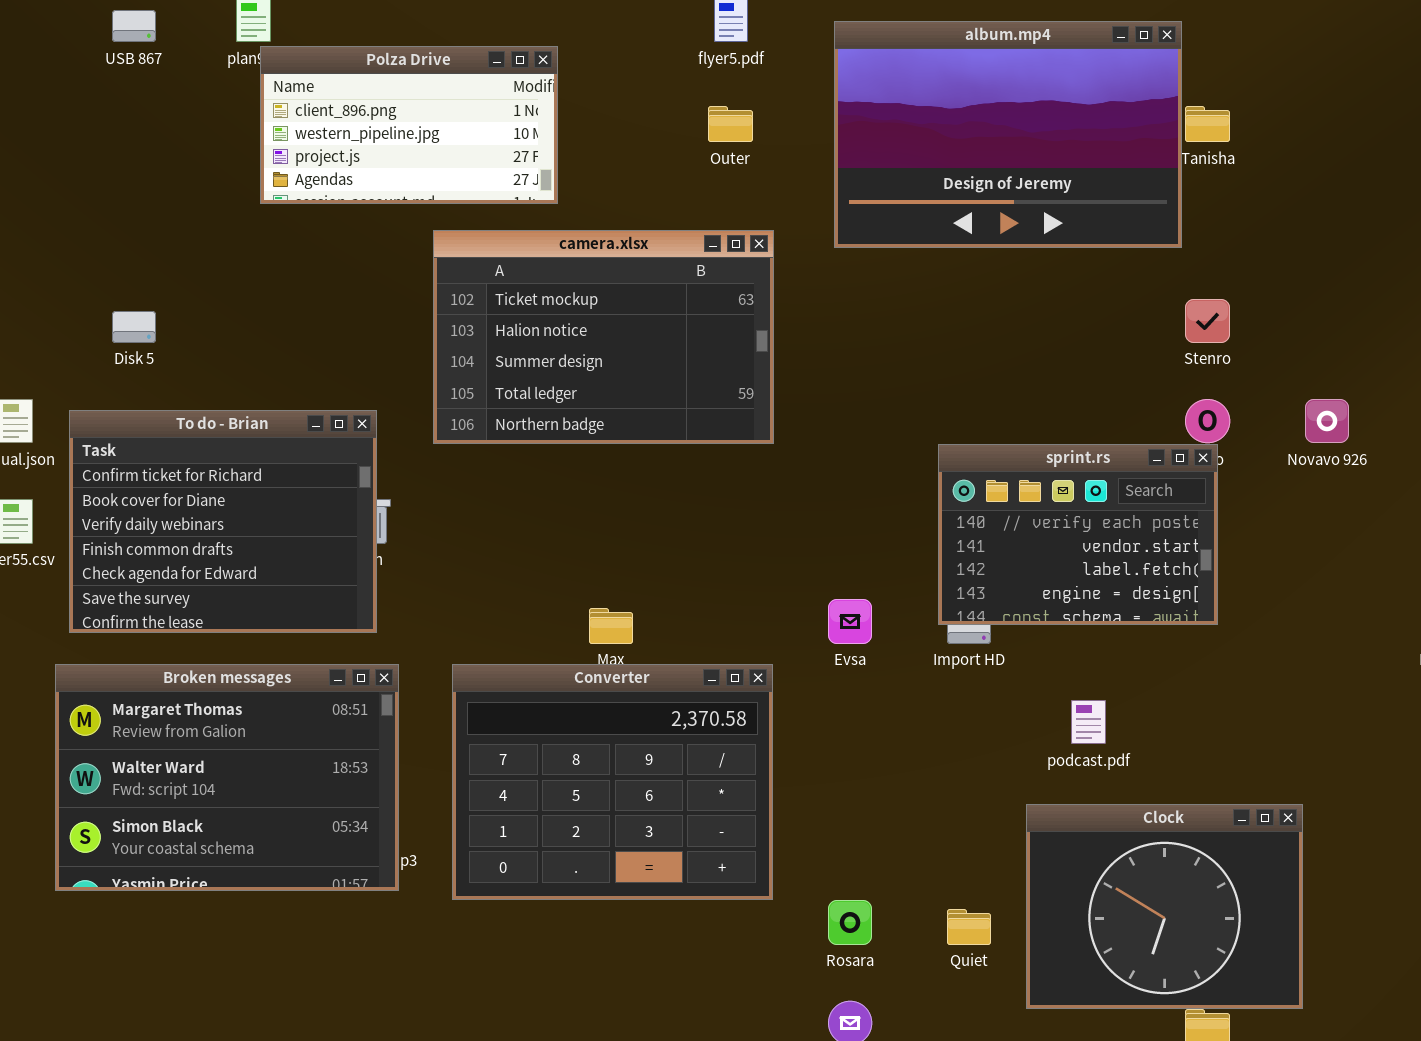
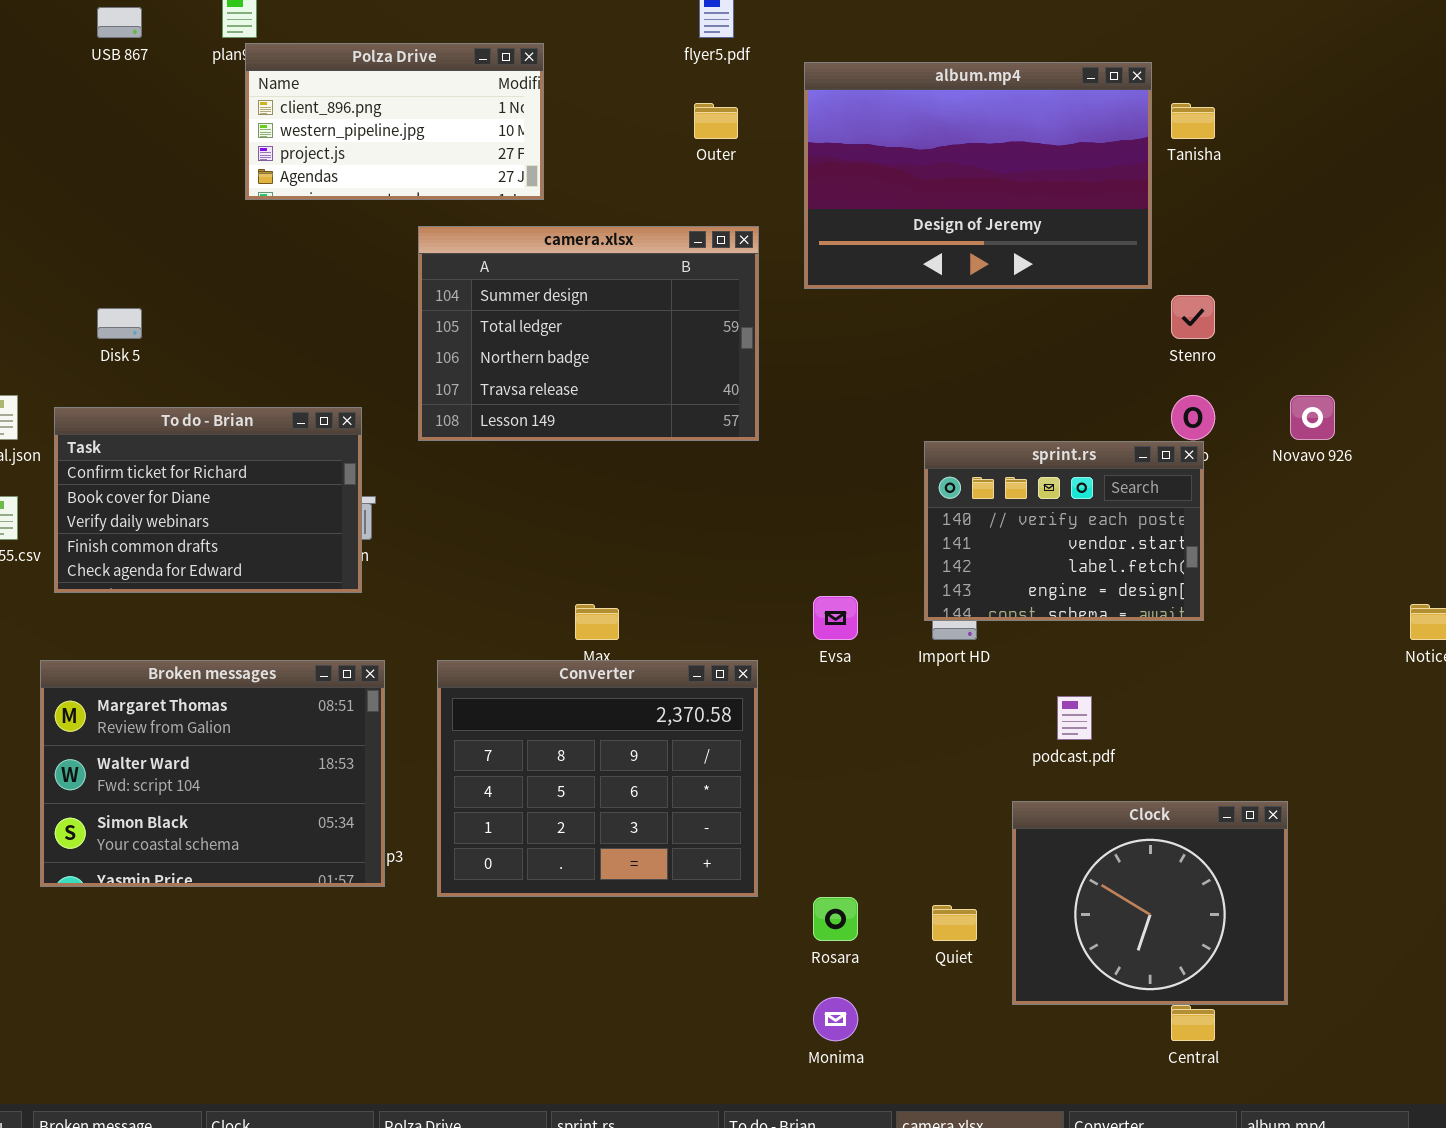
album.mp4: [834,21,1182,248] -> [804,62,1152,289], moved
camera.xlsx: [433,230,774,444] -> [418,226,759,441], scrolled down 2 rows
To do - Brian: [69,410,377,633] -> [54,407,362,593], resized

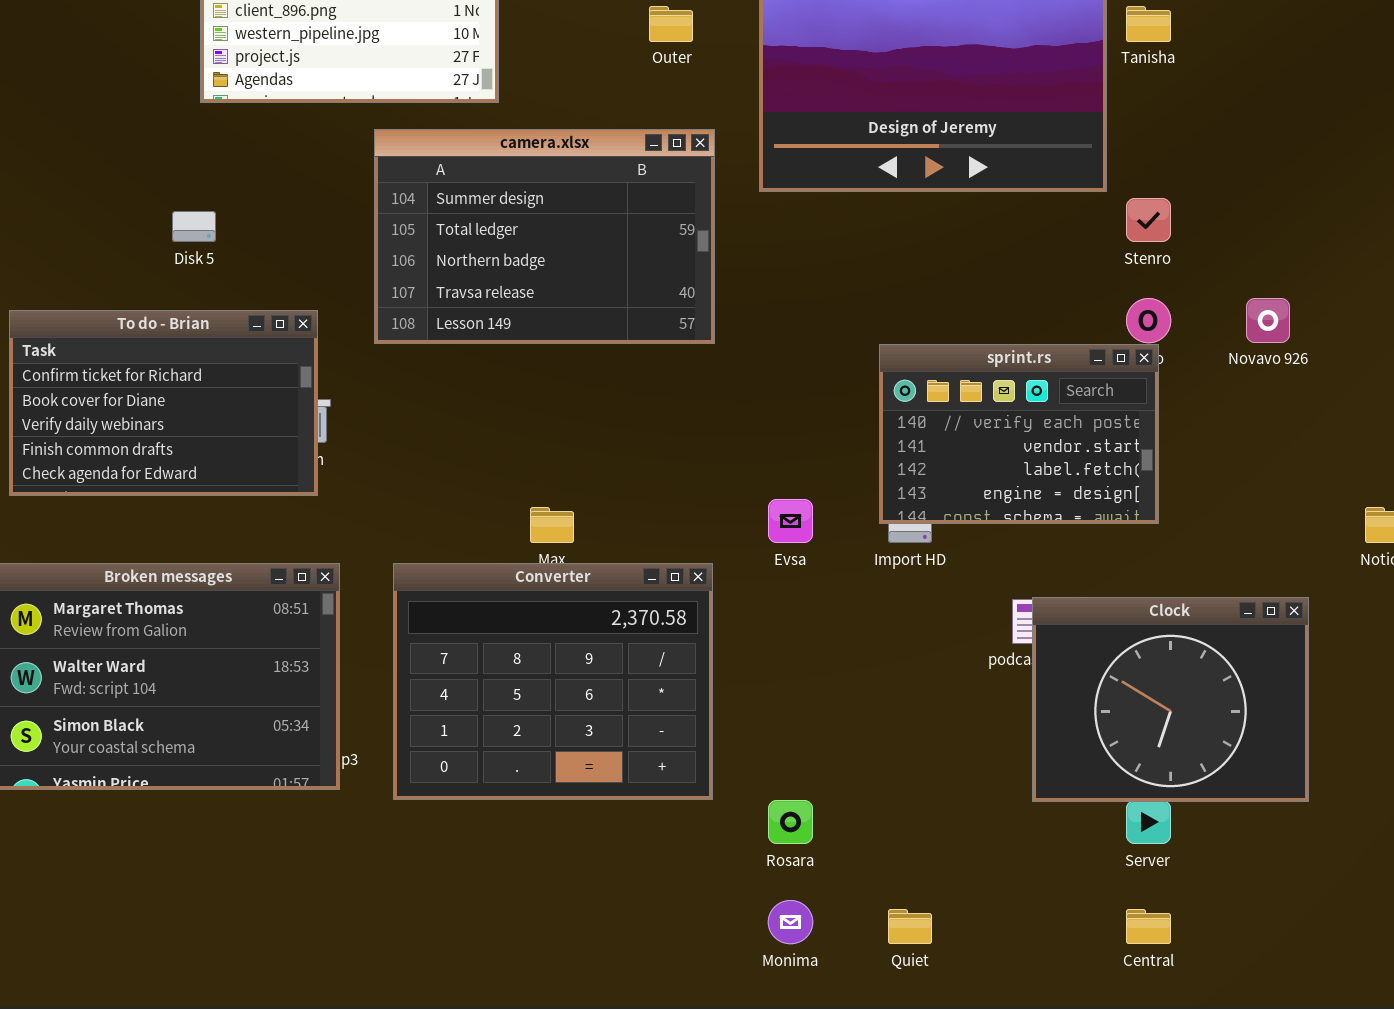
Disk 5: [97,308,142,339] -> [172,211,216,242], moved
Clock: [1012,801,1288,1005] -> [1032,597,1309,802], moved
Quiet: [932,905,977,941] -> [888,909,932,944], moved

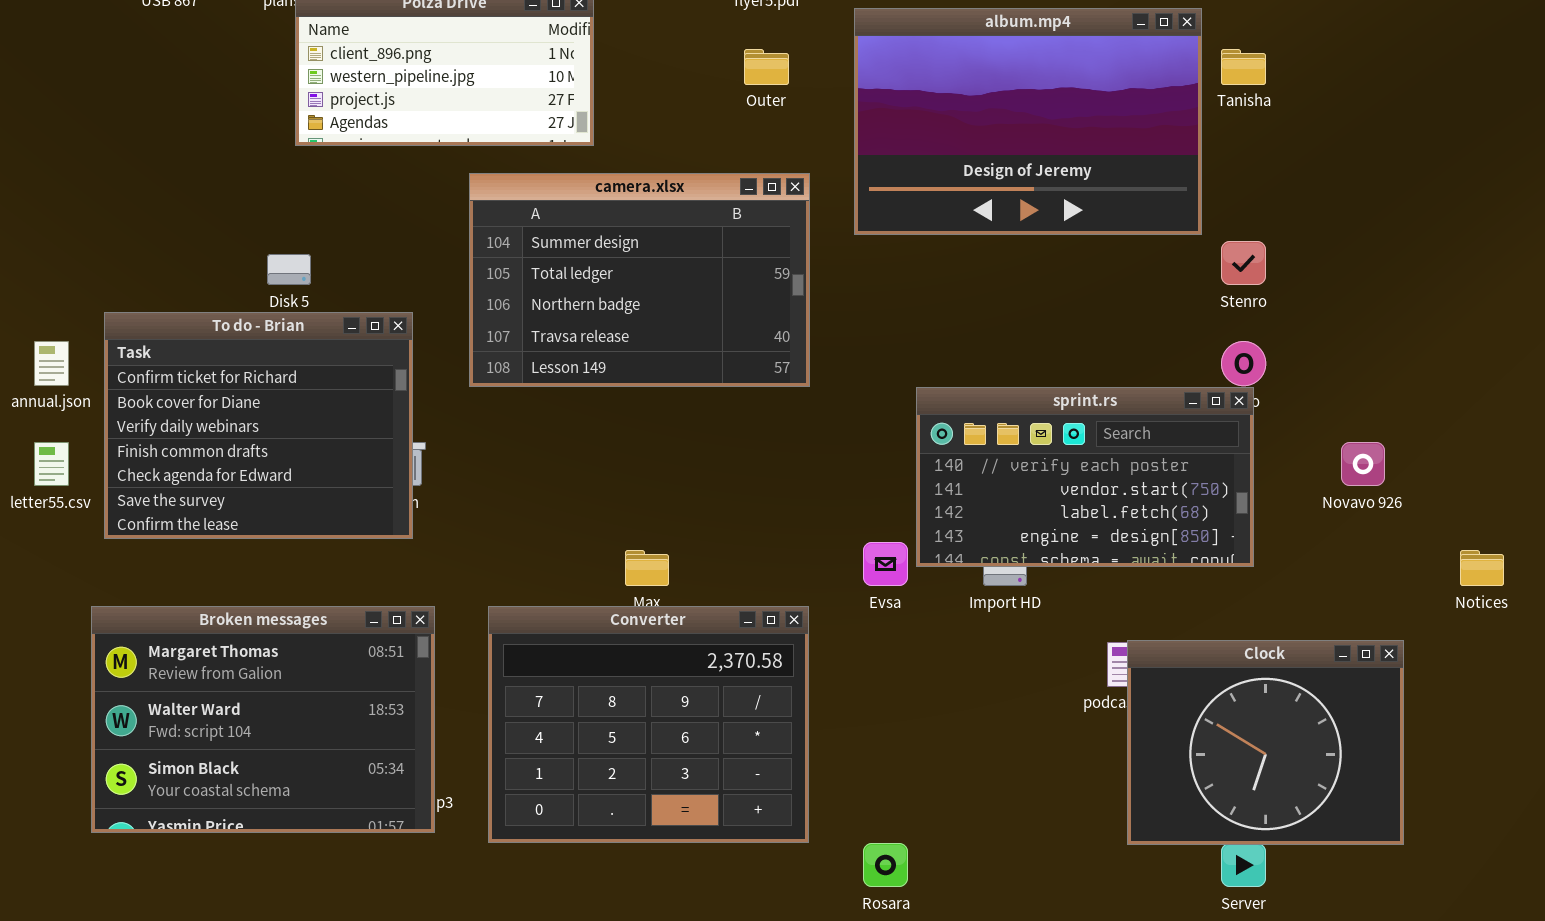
Novavo 926: [1246,298,1290,343] -> [1341,442,1385,486], moved
To do - Brian: [9,310,318,496] -> [104,312,413,539], resized
sprint.rs: [879,344,1159,524] -> [916,387,1254,567], resized

